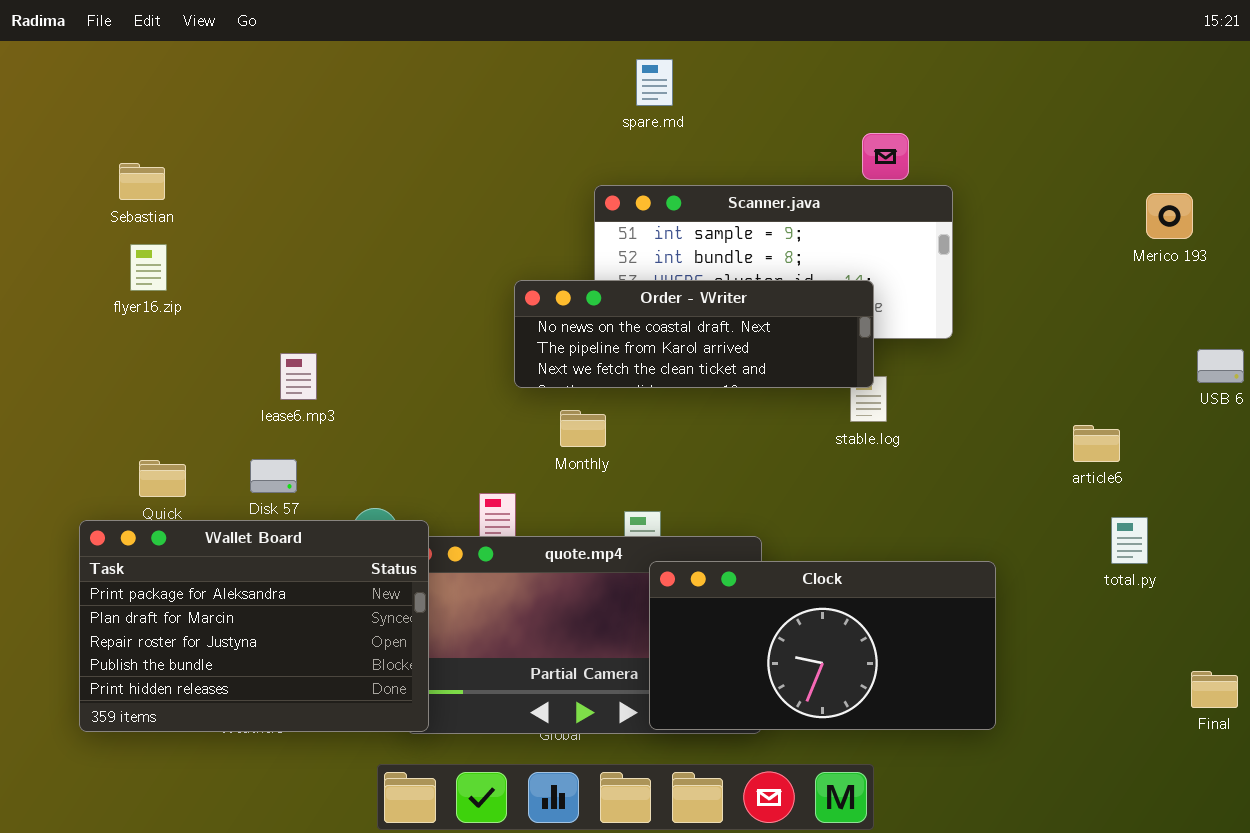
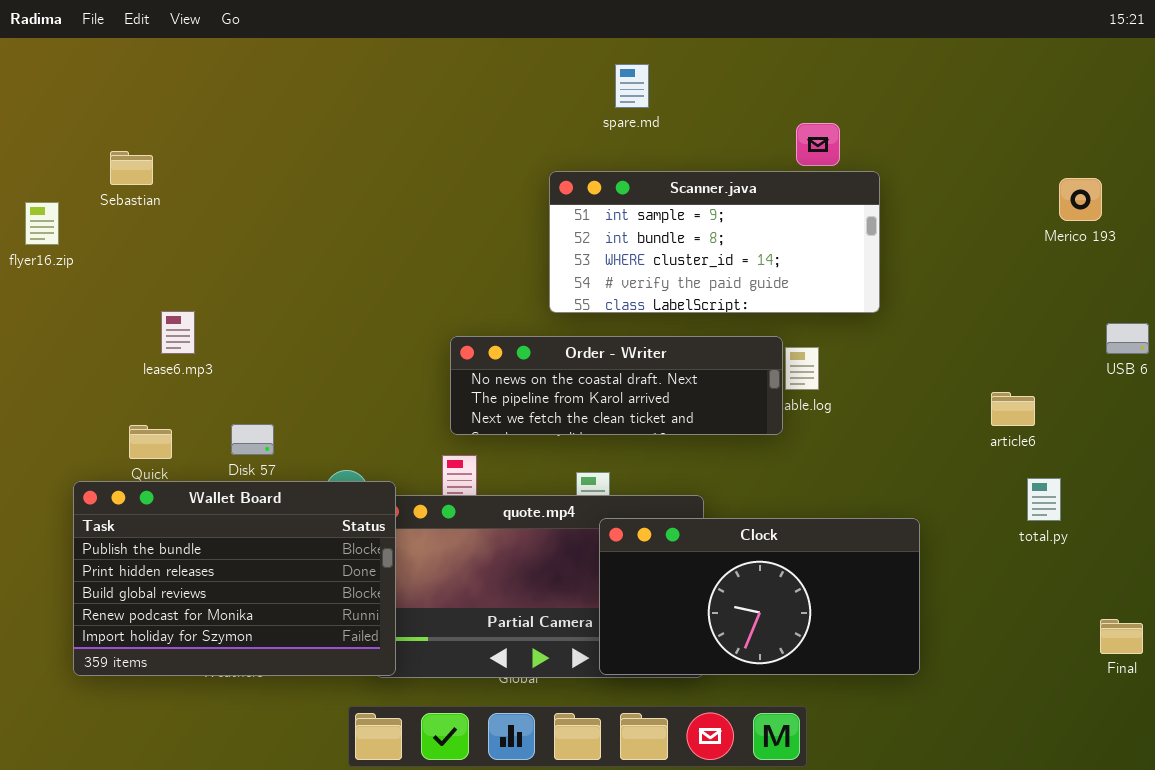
spare.md: [636,59,673,106] -> [615,64,649,108], moved
flyer16.zip: [130,244,167,291] -> [25,202,59,245], moved
Order - Writer: [514,280,874,388] -> [450,336,783,435], moved
lease6.mp3: [280,353,317,400] -> [161,311,195,354], moved
Wallet Board: [79,520,429,732] -> [73,481,396,676], scrolled down 3 rows

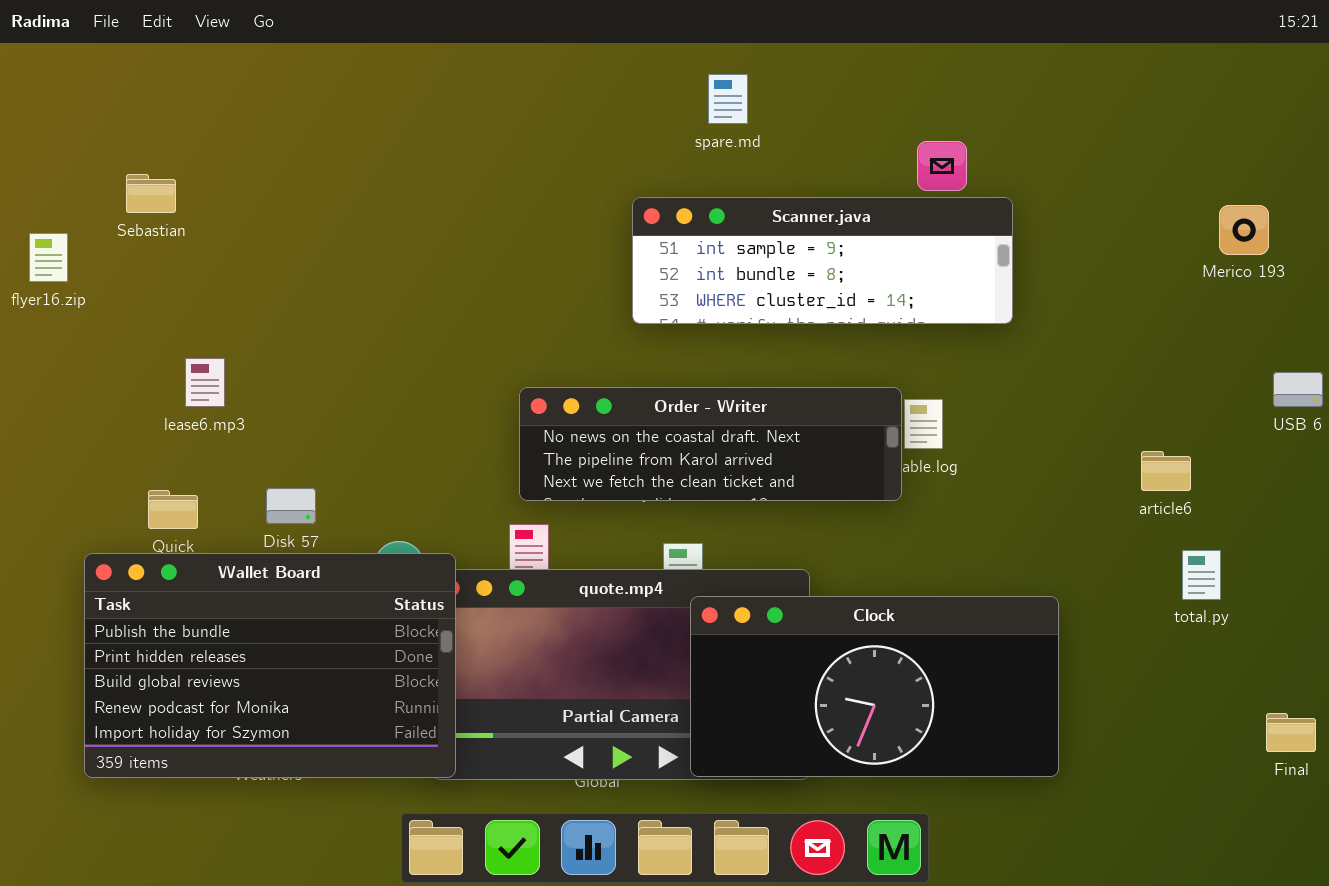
Scanner.java: [549,171,880,313] -> [632,197,1013,324], resized

